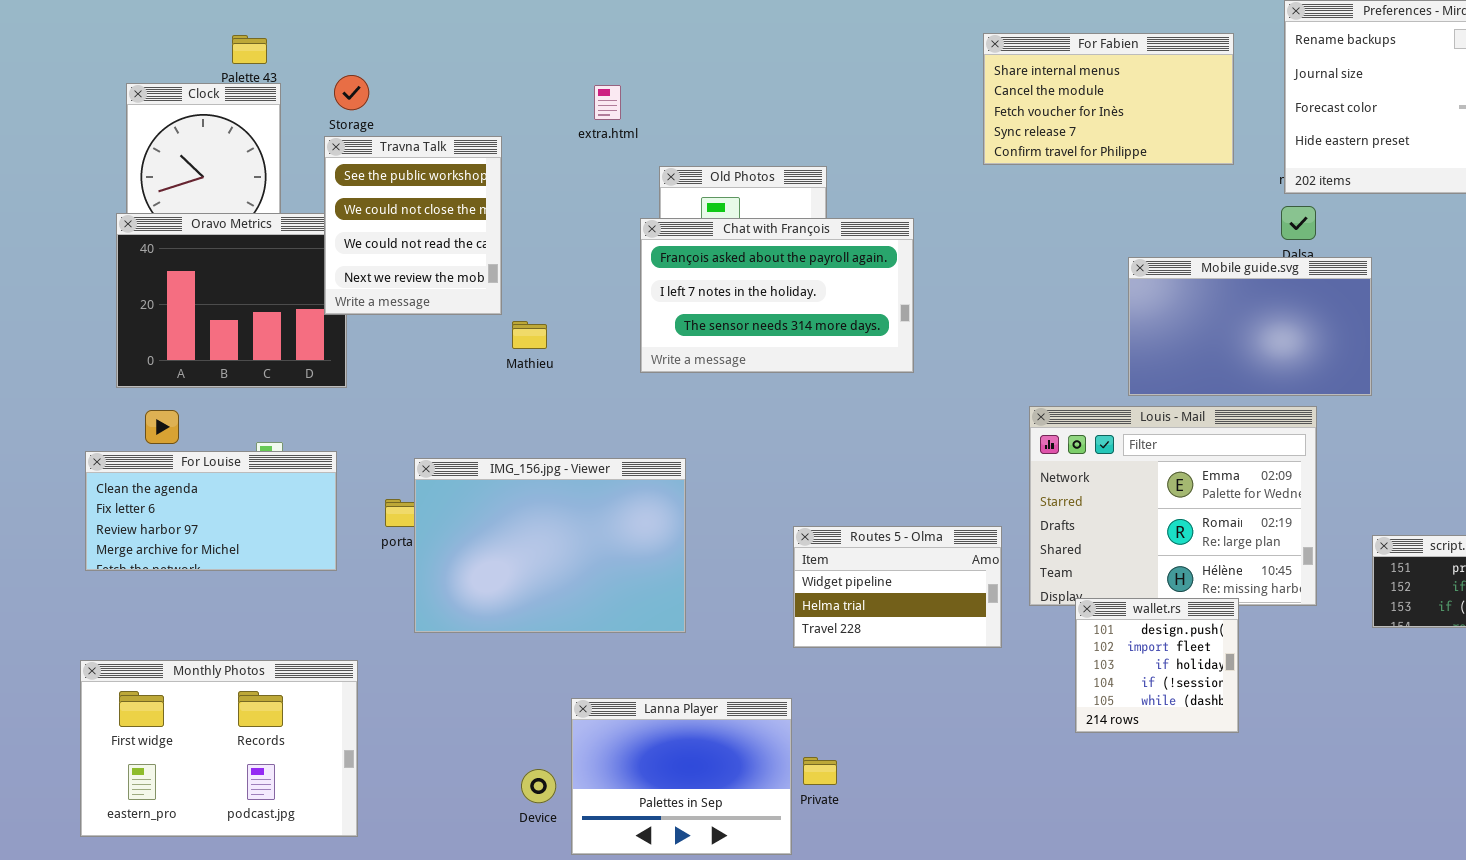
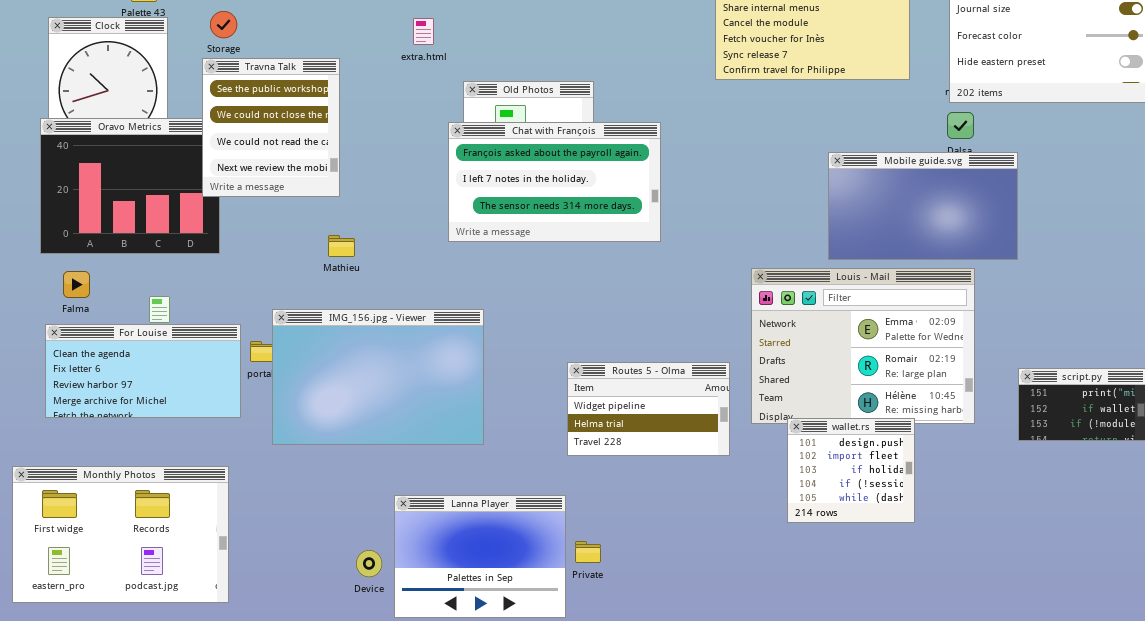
Mathieu: [512,321,547,349] -> [328,235,355,257], moved
For Louise: [85,451,337,571] -> [45,324,241,418], moved

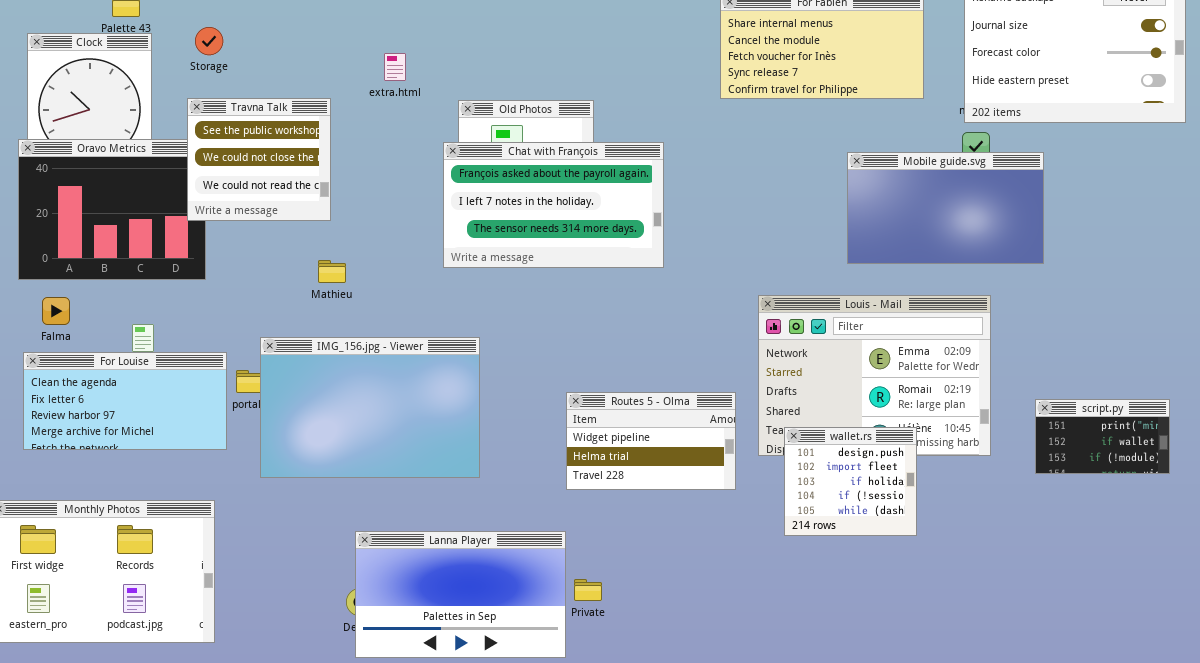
extra.html: [413,18,434,45] -> [384,53,406,81], moved
Travna Talk: [202,58,340,197] -> [187,98,331,221], resized
Mobile guide.svg: [828,152,1018,260] -> [847,152,1044,264], moved
wallet.rs: [787,418,915,523] -> [784,427,917,536], moved
Lanna Player: [394,495,566,618] -> [355,531,566,658], resized

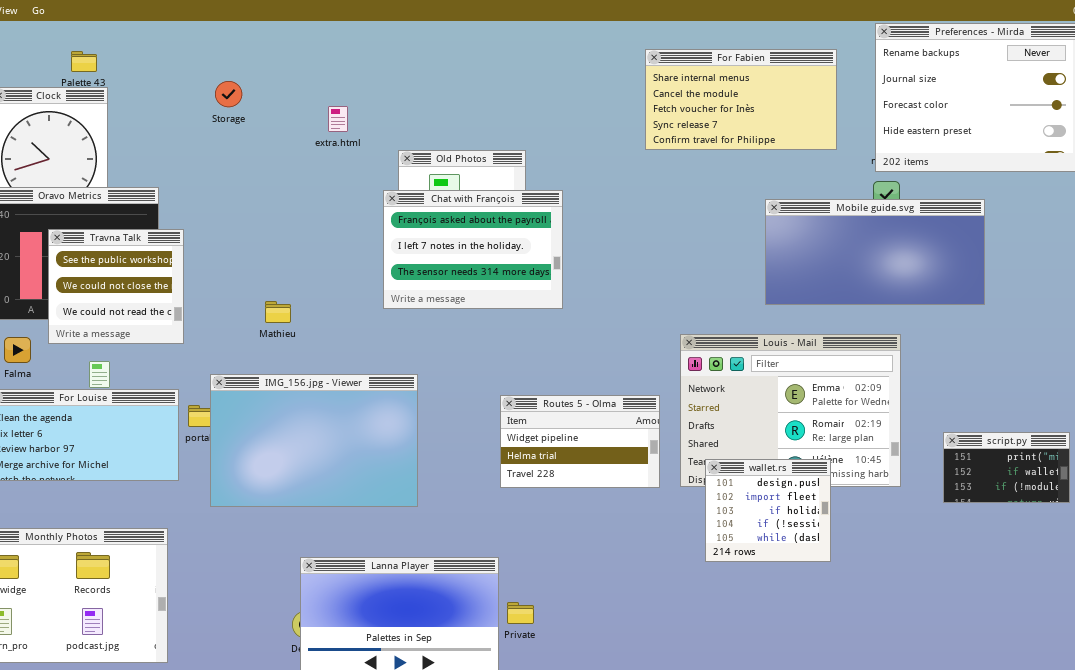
Storage: [195,27,223,55] -> [215,81,242,107], moved
Travna Talk: [187,98,331,221] -> [48,229,184,344], moved
Chat with François: [443,142,664,268] -> [383,190,563,309], resized
Mobile guide.svg: [847,152,1044,264] -> [765,199,985,305], resized
Routes 5 - Olma: [566,392,736,490] -> [500,395,660,488], moved

